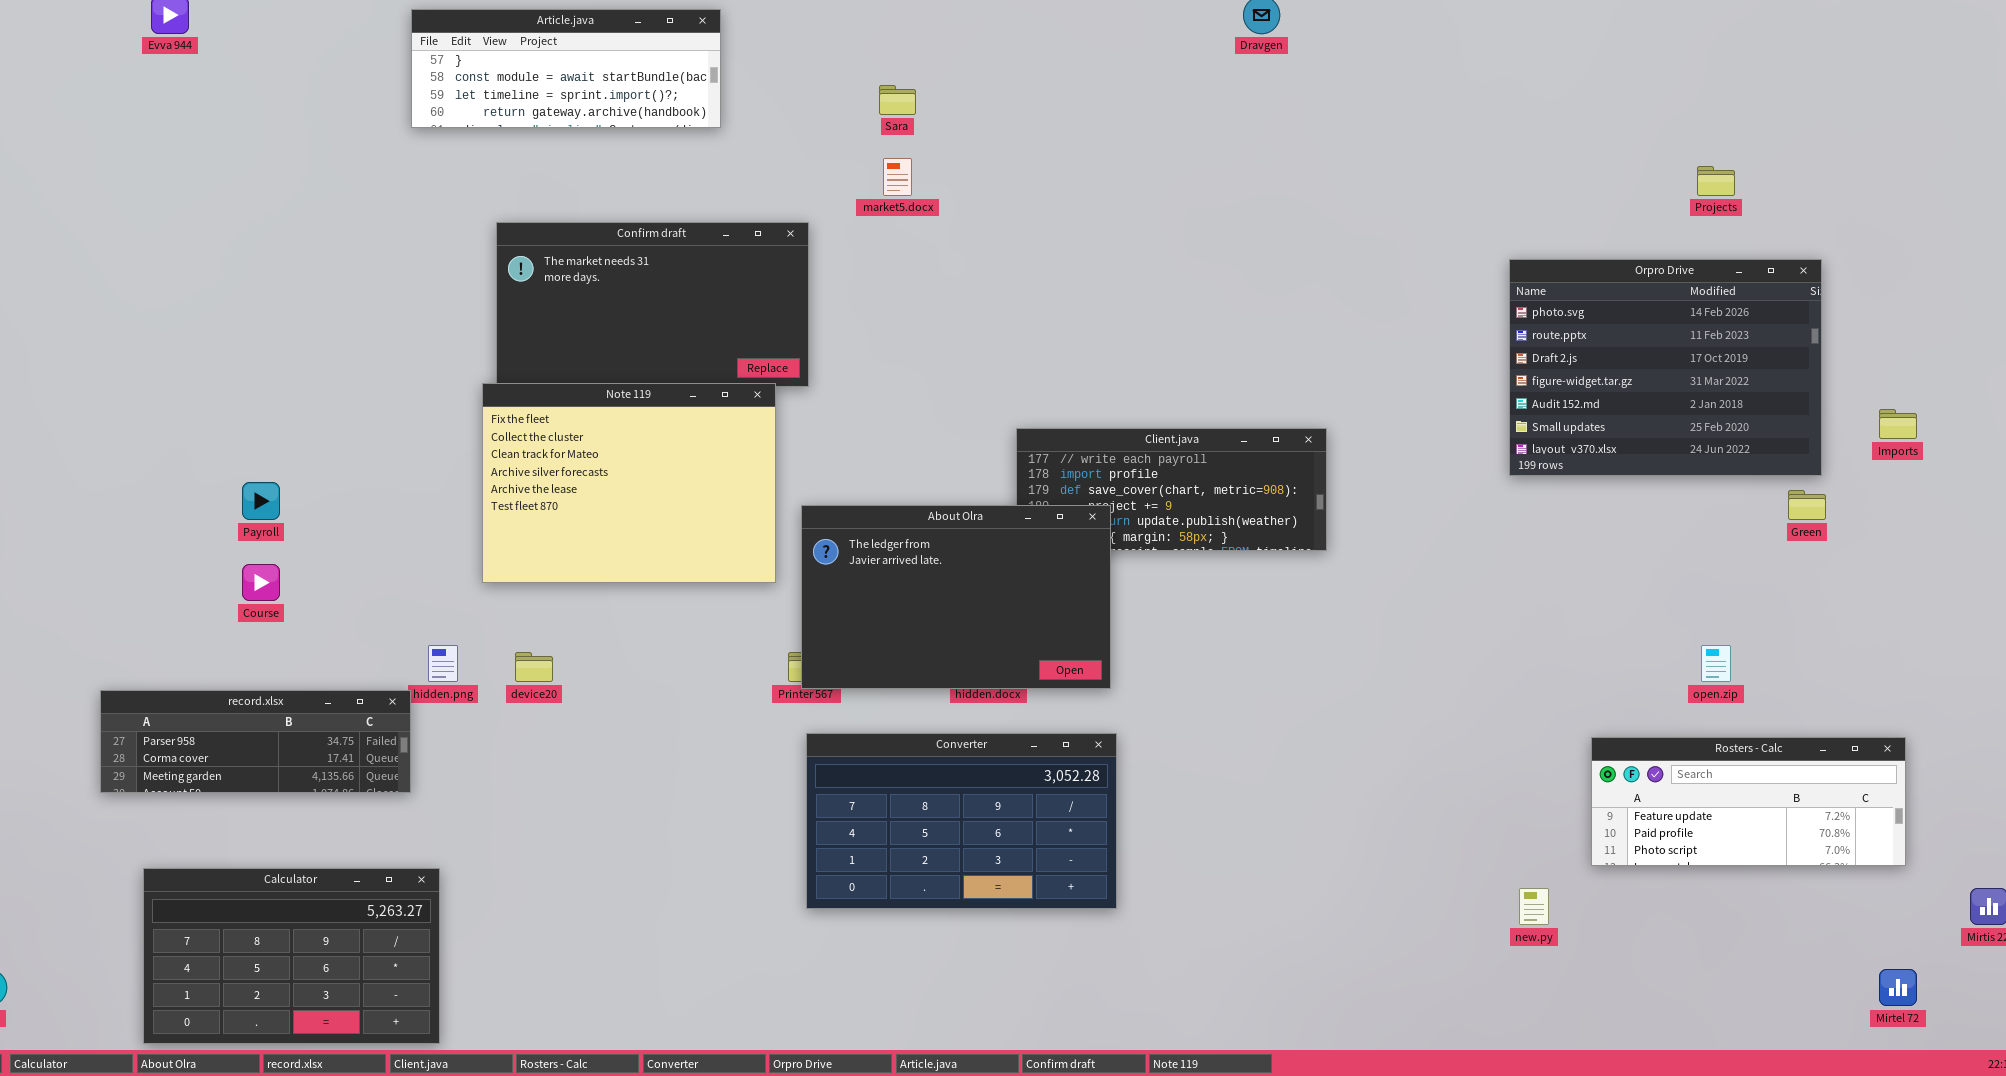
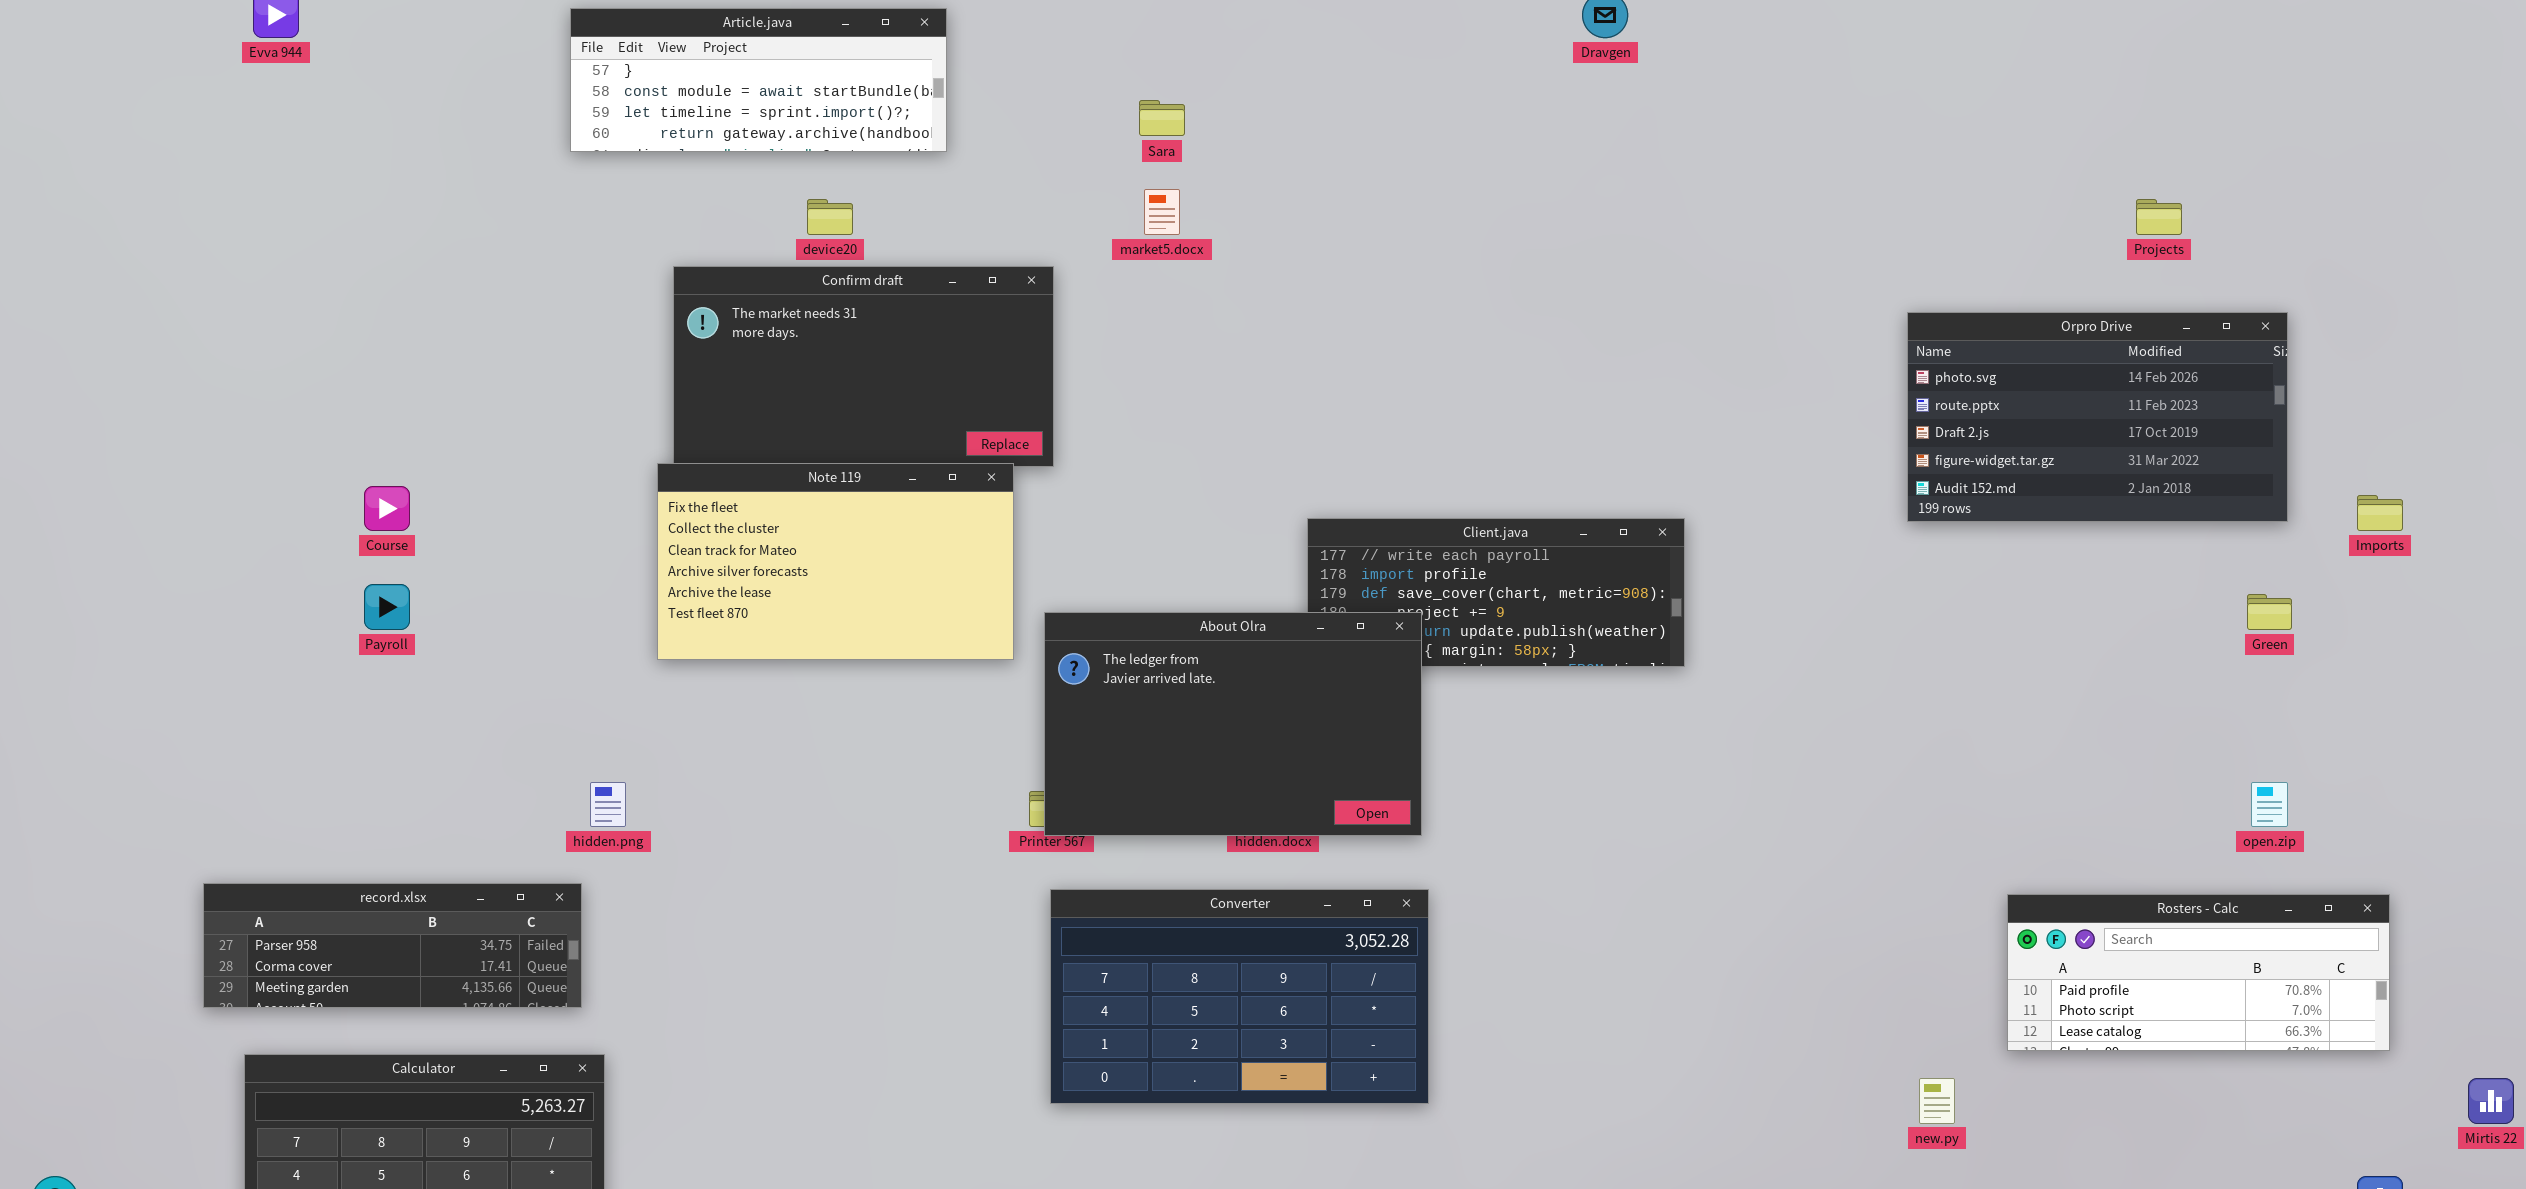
Orpro Drive: [1509,259,1822,476] -> [1907,312,2288,522], resized
Note 119: [482,383,776,583] -> [657,463,1014,660], resized
Course: [242,564,280,601] -> [364,486,410,531], moved
open.zip: [1701,645,1731,682] -> [2251,782,2288,827], moved
device20: [515,652,553,682] -> [807,199,853,235], moved
record.xlsx: [100,690,411,793] -> [203,883,582,1008], moved
Rosters - Calc: [1591,737,1906,866] -> [2007,894,2390,1051], scrolled down 1 row

